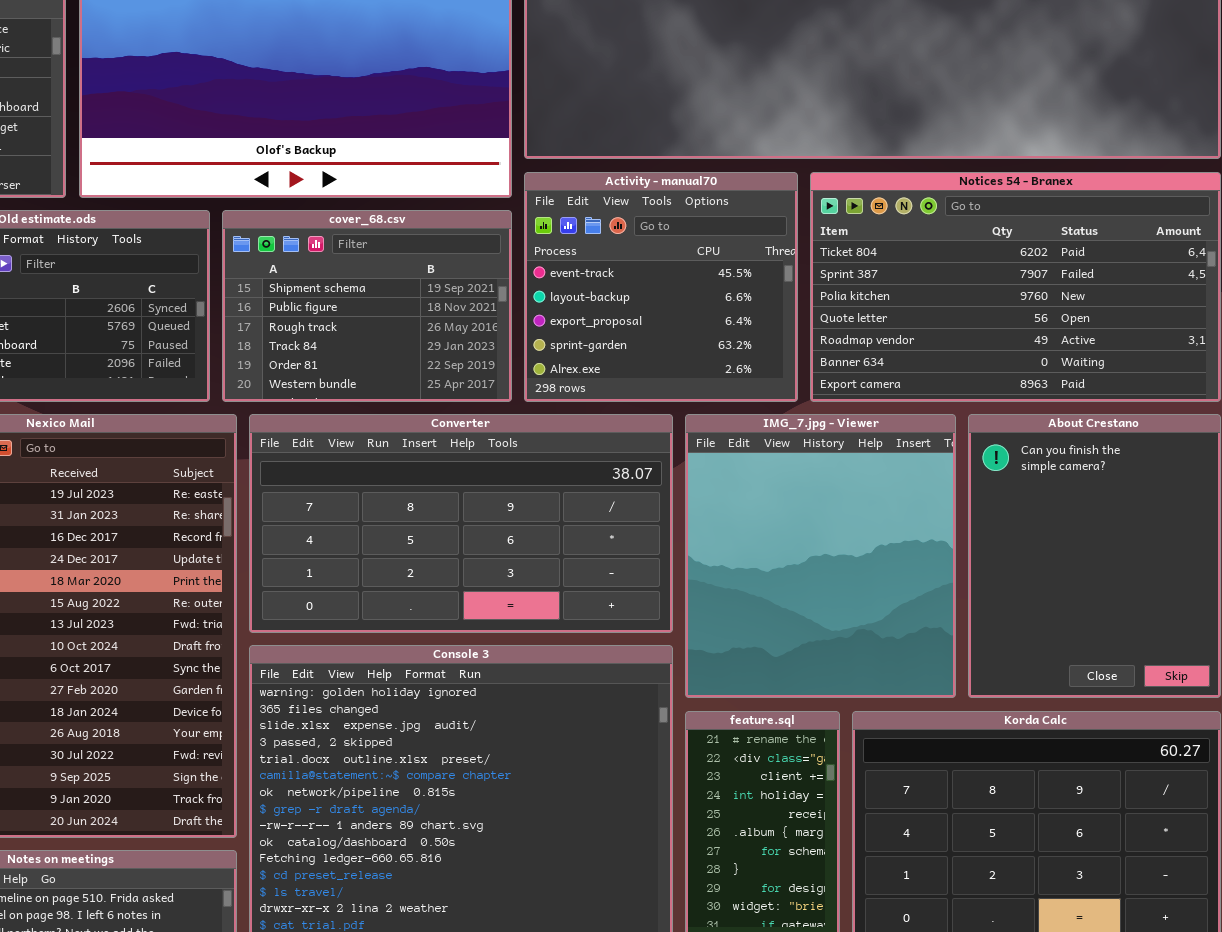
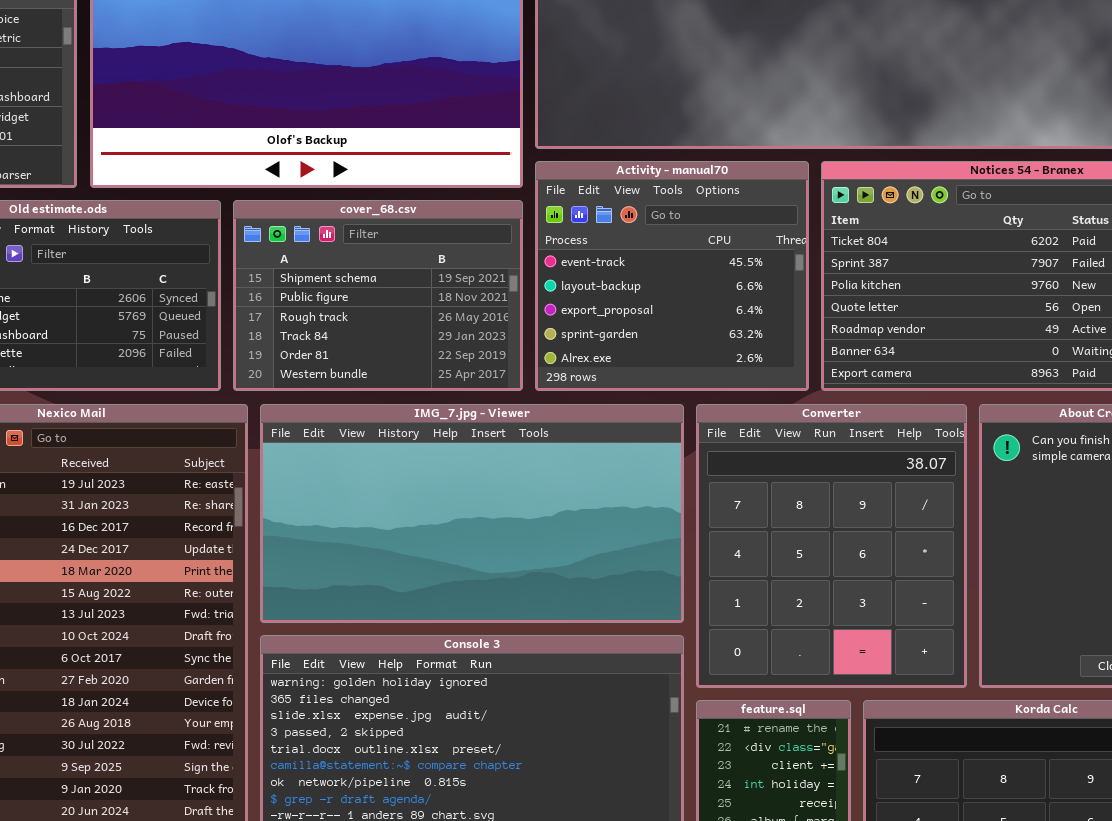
Converter: [249,414,673,633] -> [696,404,967,688], moved, resized
IMG_7.jpg - Viewer: [685,414,956,698] -> [260,404,684,623], moved, resized

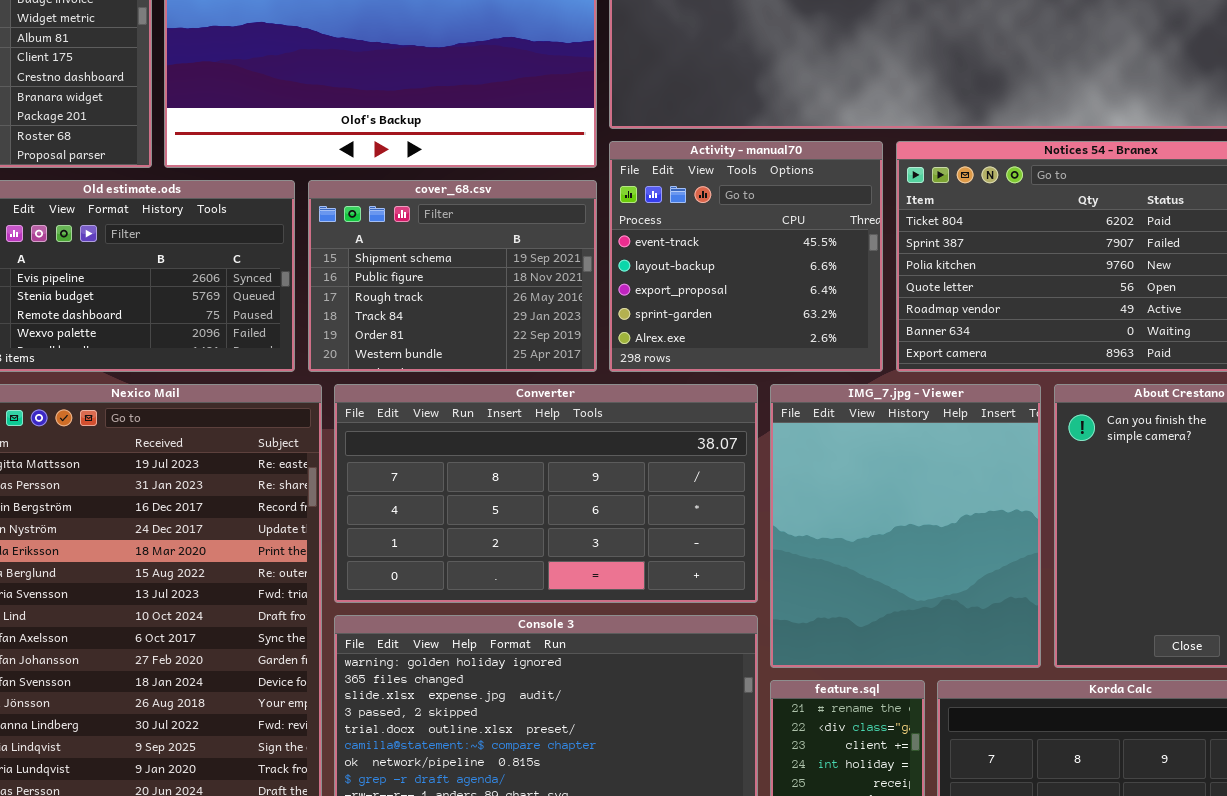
IMG_7.jpg - Viewer: [260,404,684,623] -> [770,384,1041,668], moved, resized
Converter: [696,404,967,688] -> [334,384,758,603], moved, resized

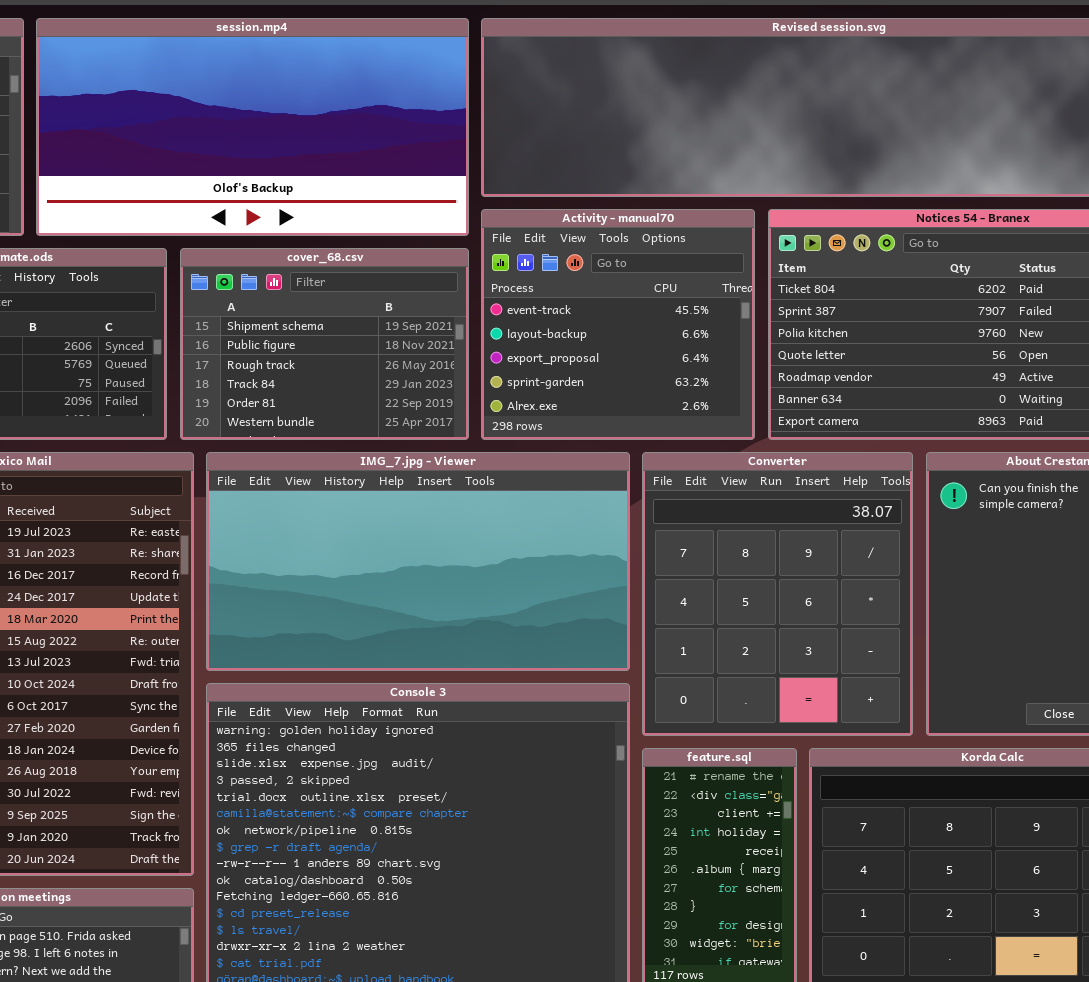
Converter: [334,384,758,603] -> [642,452,913,736], moved, resized
IMG_7.jpg - Viewer: [770,384,1041,668] -> [206,452,630,671], moved, resized

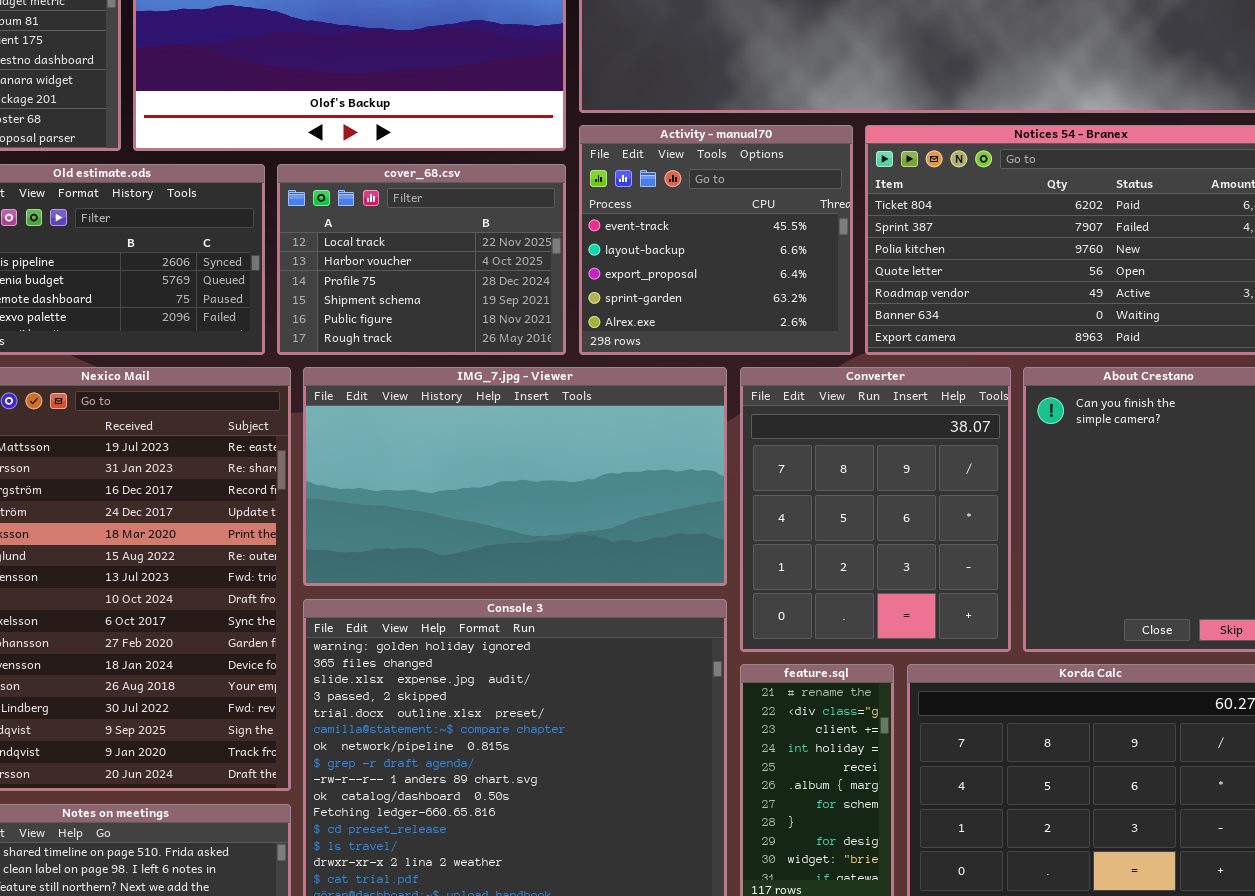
cover_68.csv: [180,248,469,440] -> [277,164,566,355], scrolled up 3 rows

